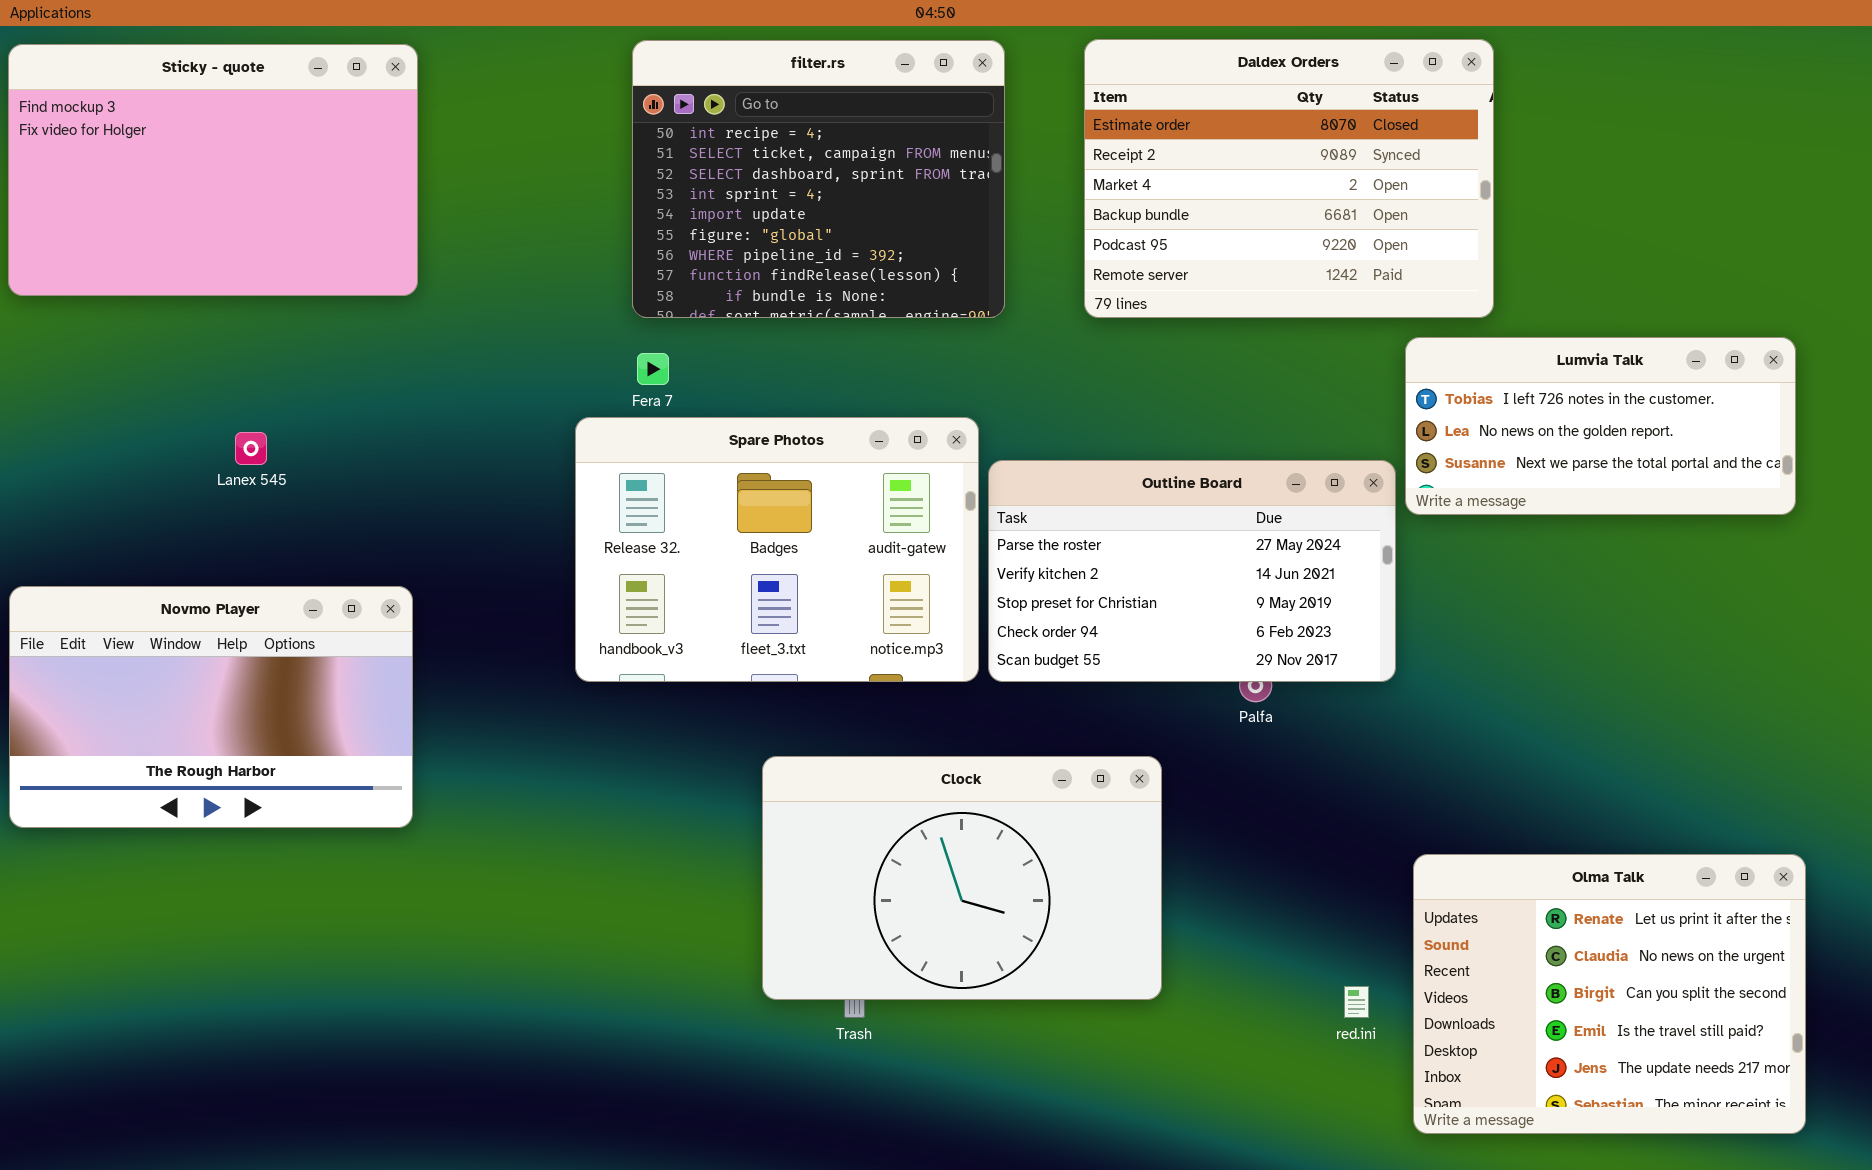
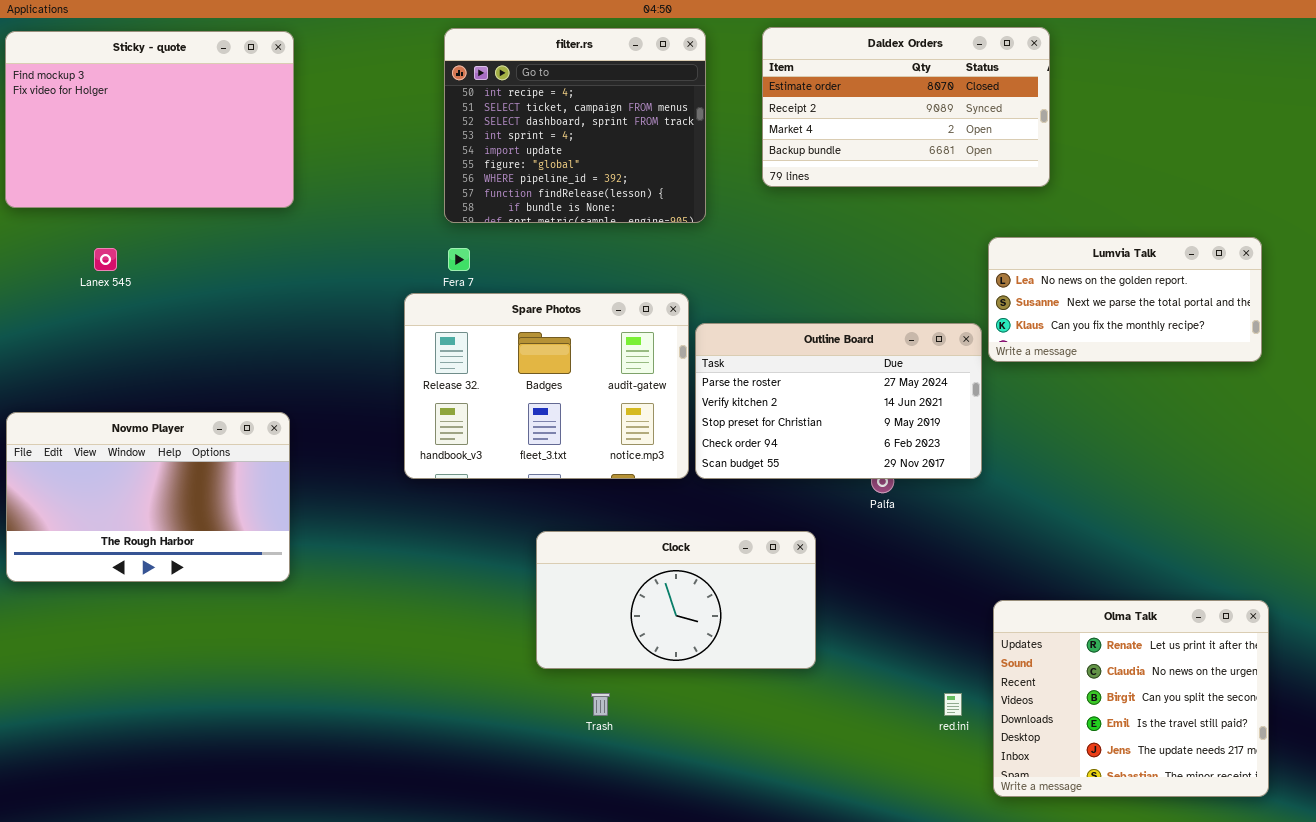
Daldex Orders: [1084,39,1494,318] -> [762,27,1050,187], resized
Lumvia Talk: [1405,337,1796,515] -> [988,237,1262,362], scrolled down 1 row
Lanex 545: [235,432,267,465] -> [94,248,117,271], moved
Clock: [762,756,1162,1000] -> [536,531,816,669], resized

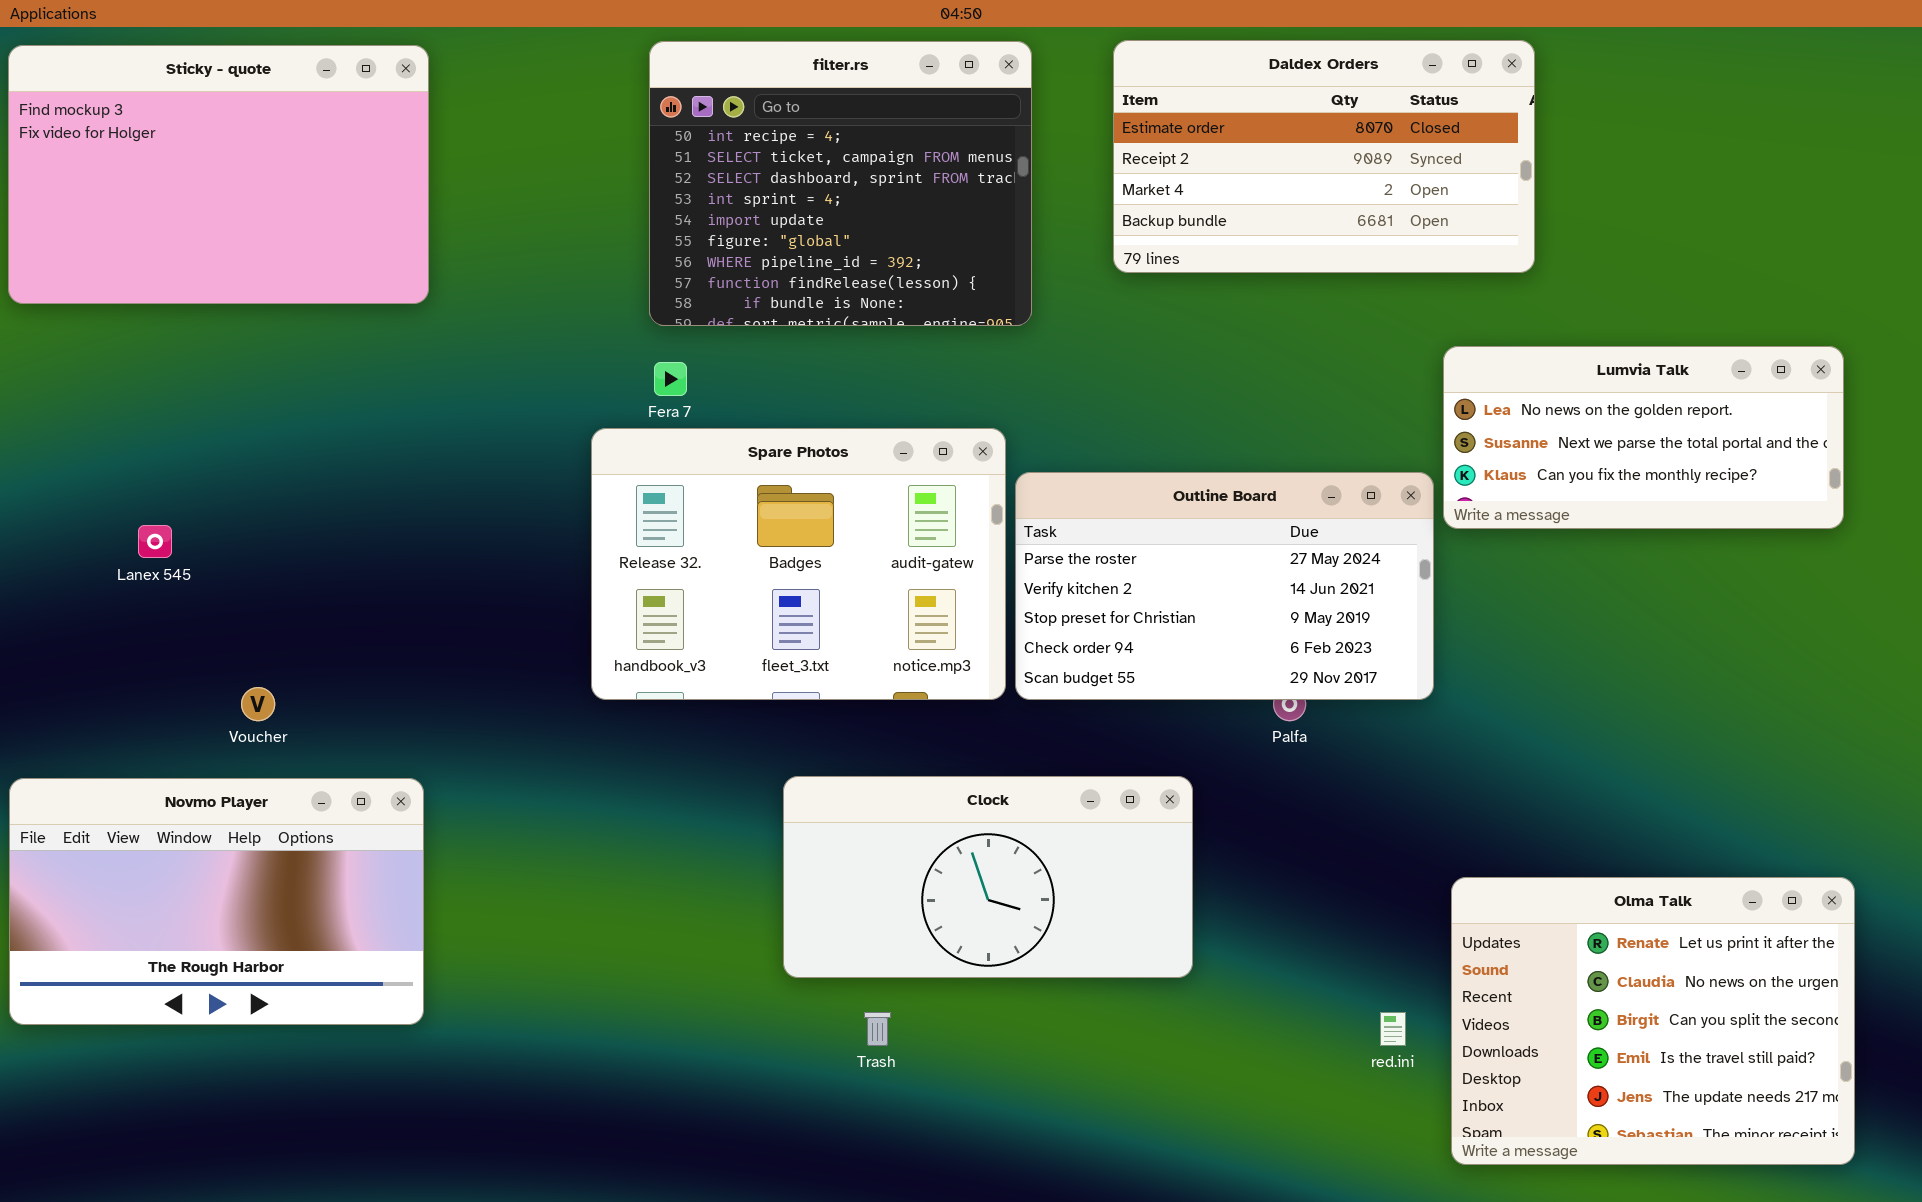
Lanex 545: [94,248,117,271] -> [138,525,172,558], moved
Novmo Player: [6,412,290,582] -> [9,778,424,1025], moved

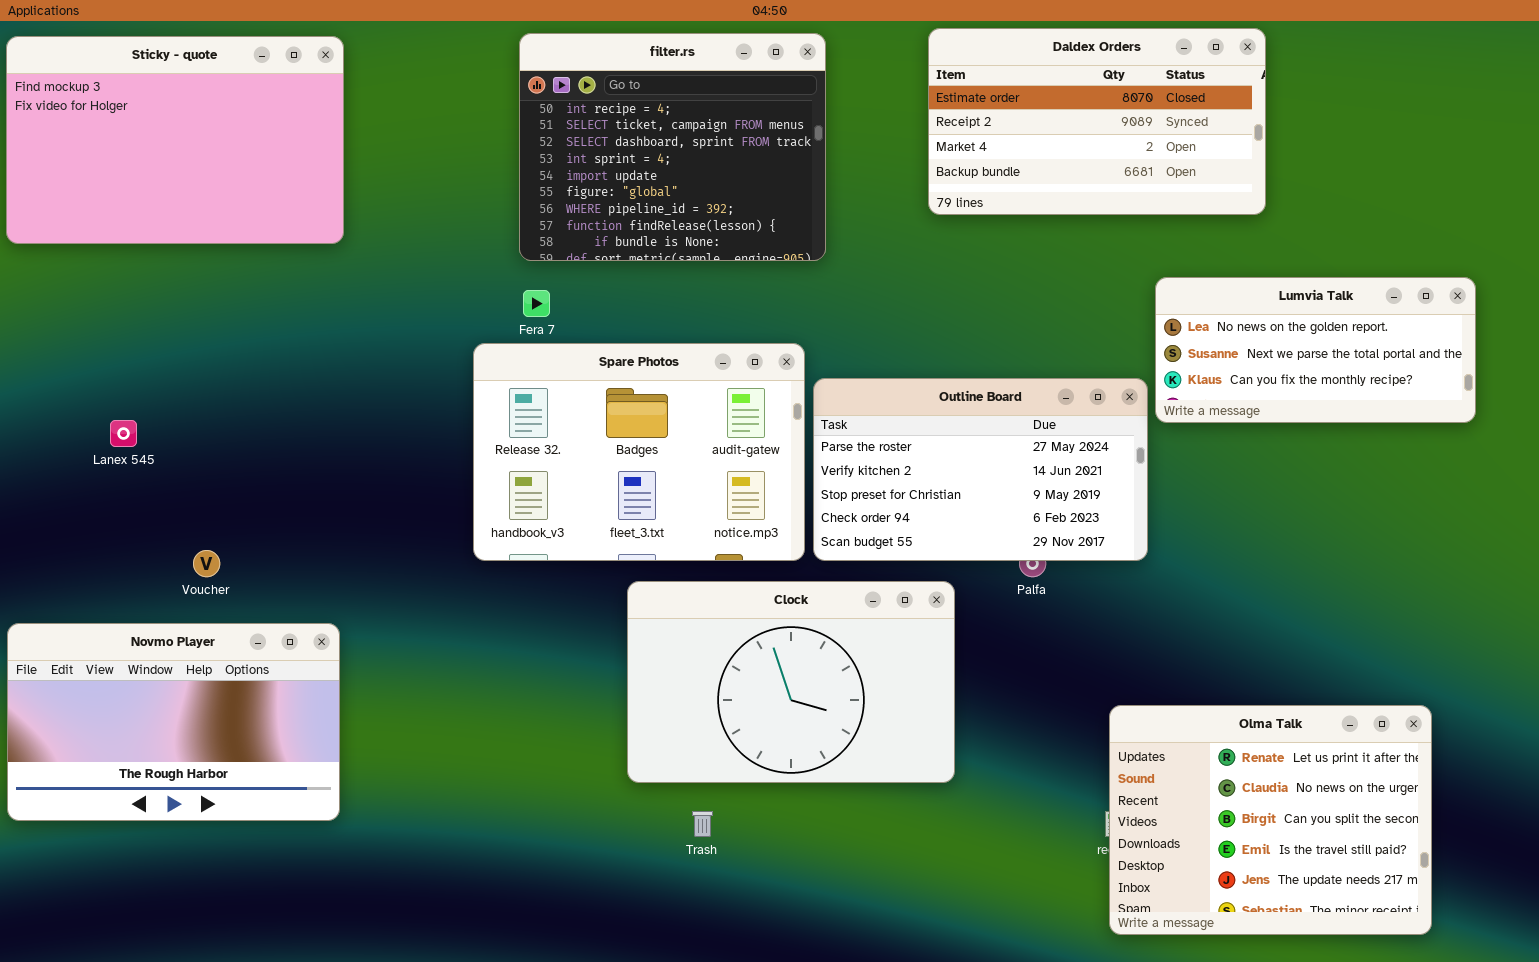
Daldex Orders: [1113,40,1535,273] -> [928,28,1266,215], moved
Clock: [783,776,1193,978] -> [627,581,955,783], resized
Olma Talk: [1451,877,1855,1165] -> [1109,705,1432,935], moved

